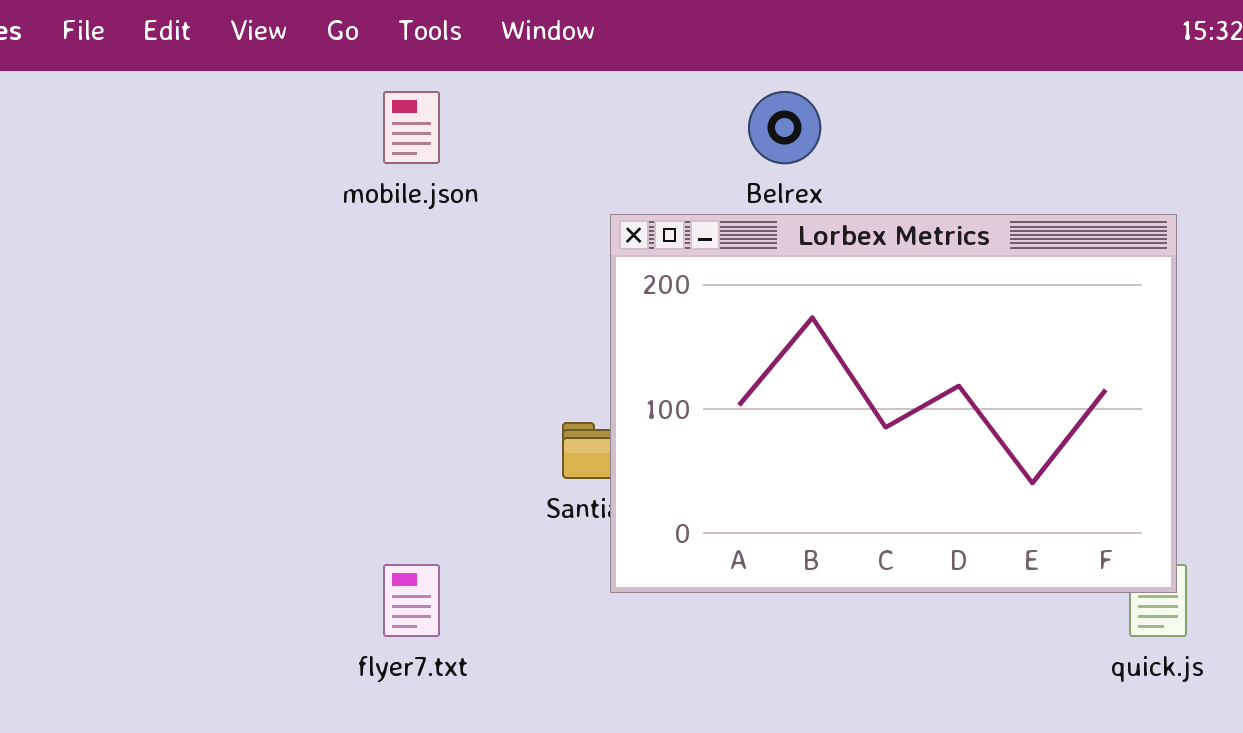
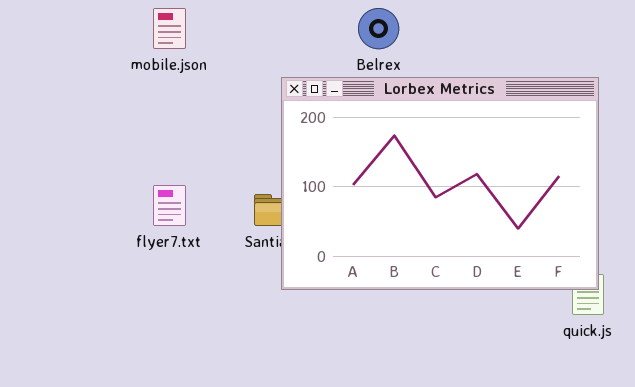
flyer7.txt: [383,564,440,637] -> [153,185,186,226], moved

